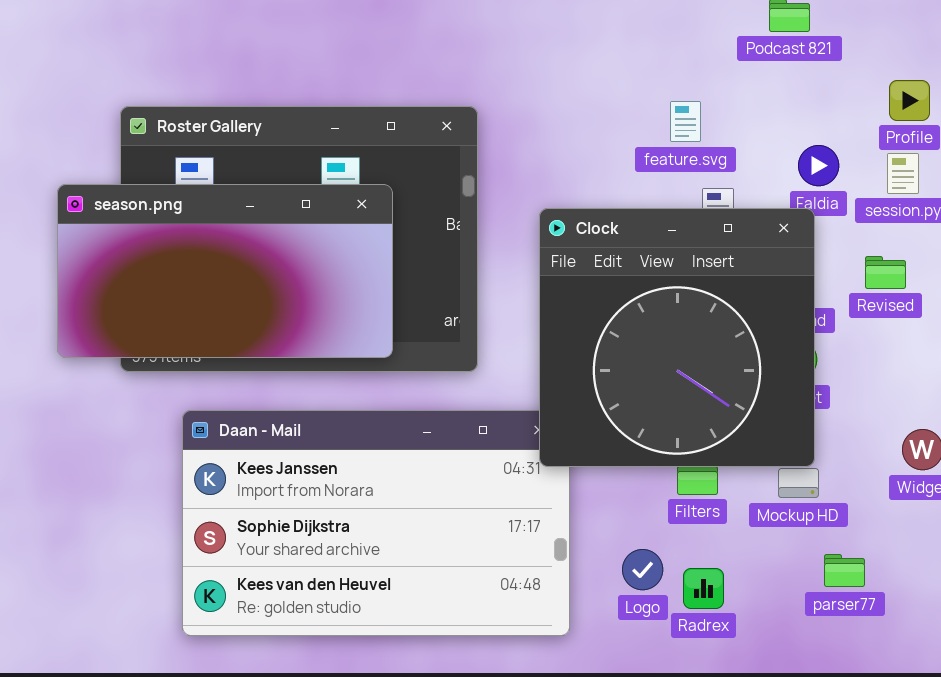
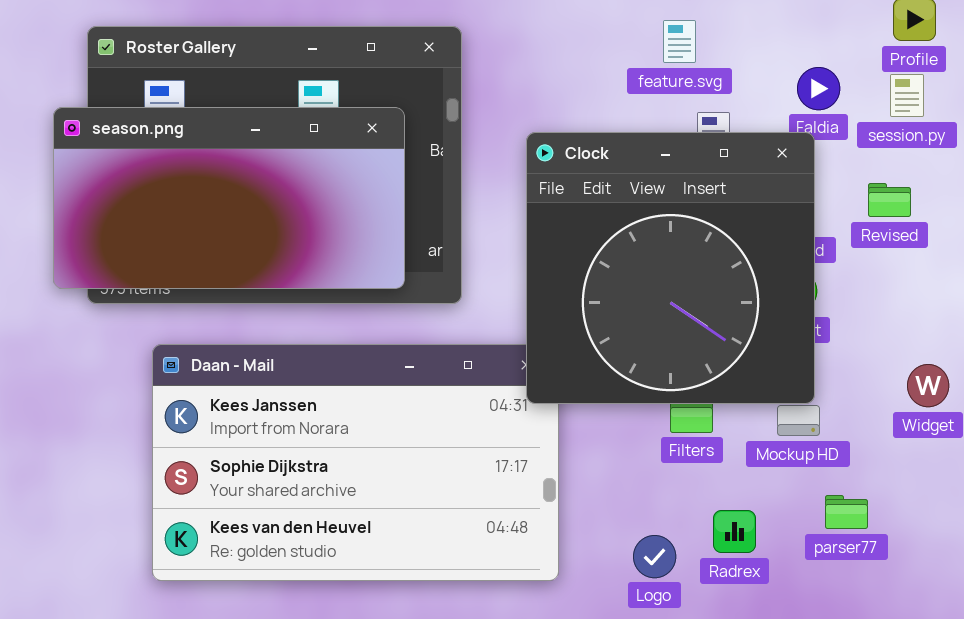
season.png: [57,184,393,358] -> [53,107,405,289], moved
Logo: [622,549,663,590] -> [633,535,676,578], moved
Radrex: [683,568,724,609] -> [713,510,756,553], moved

